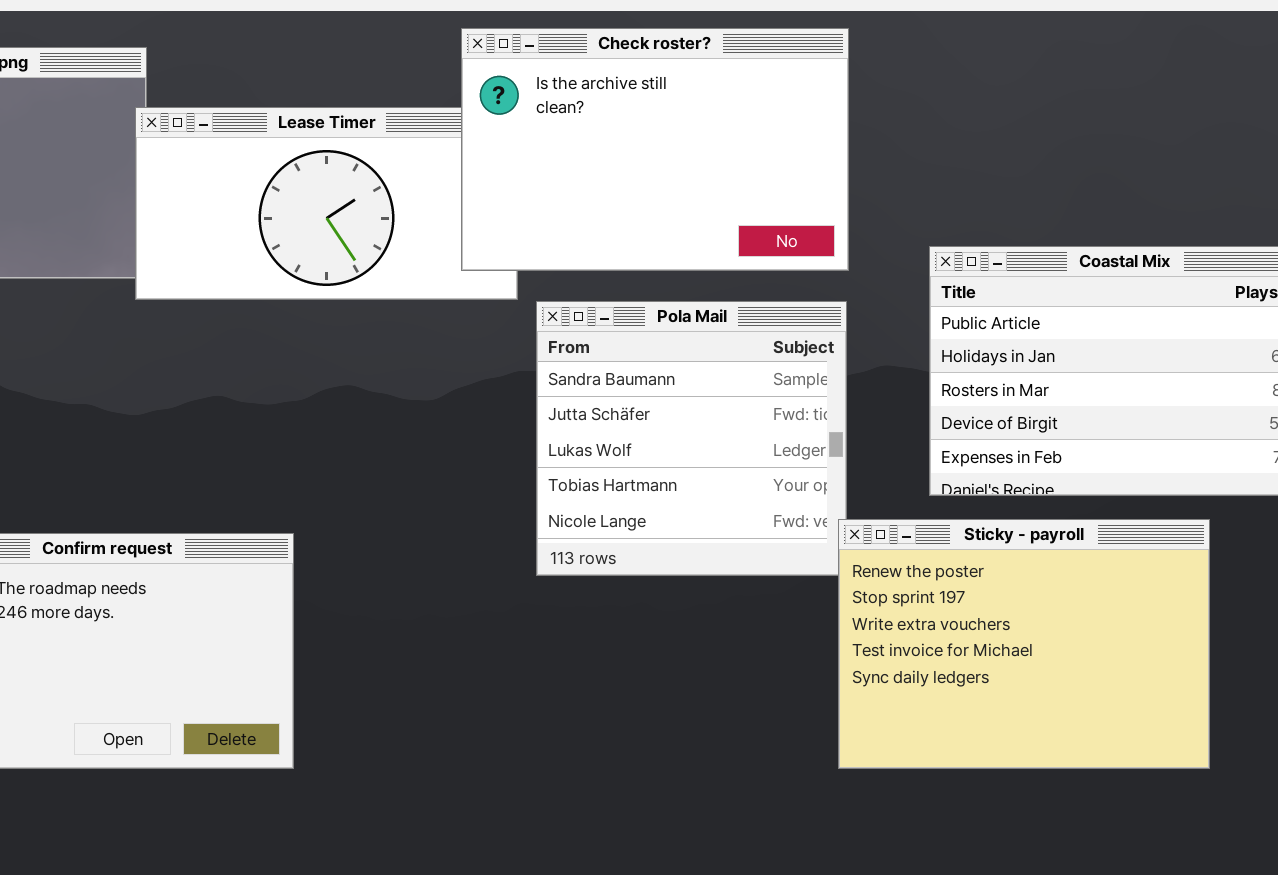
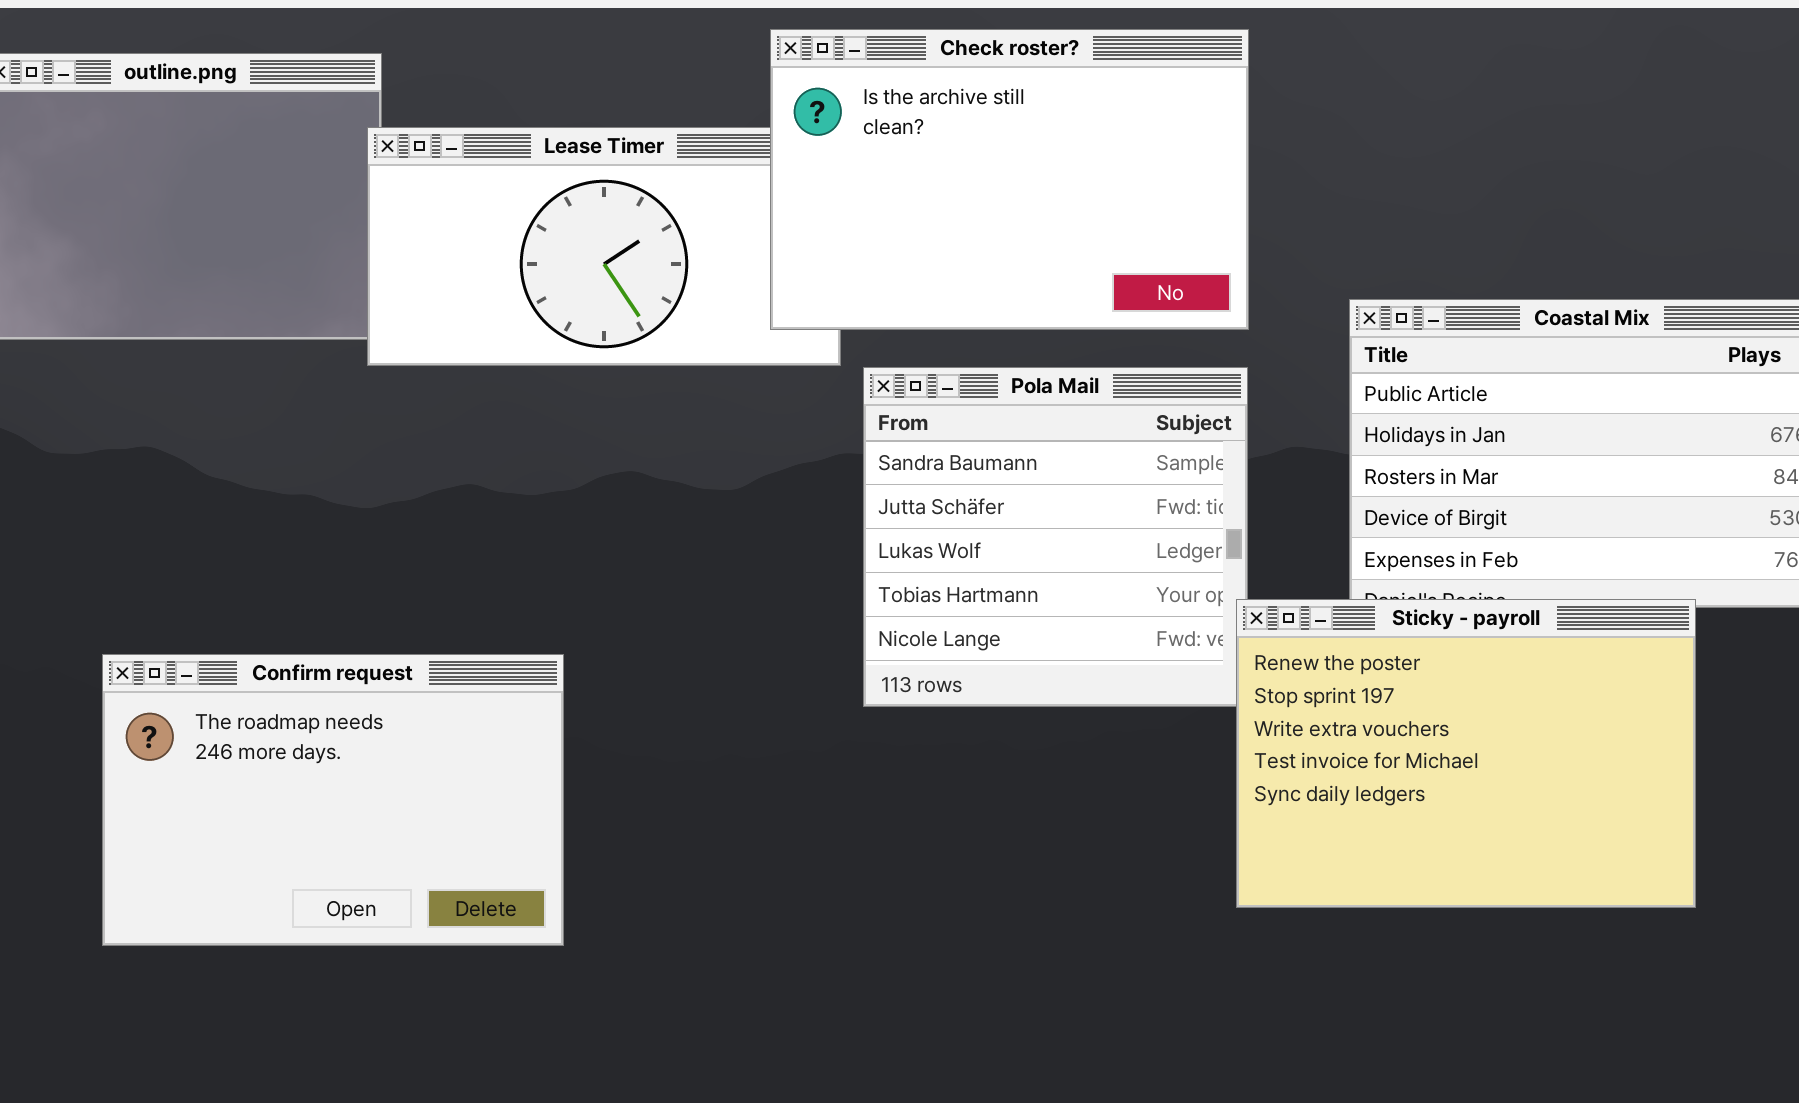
Sticky - payroll: [838,519,1210,769] -> [1236,599,1696,908], moved

